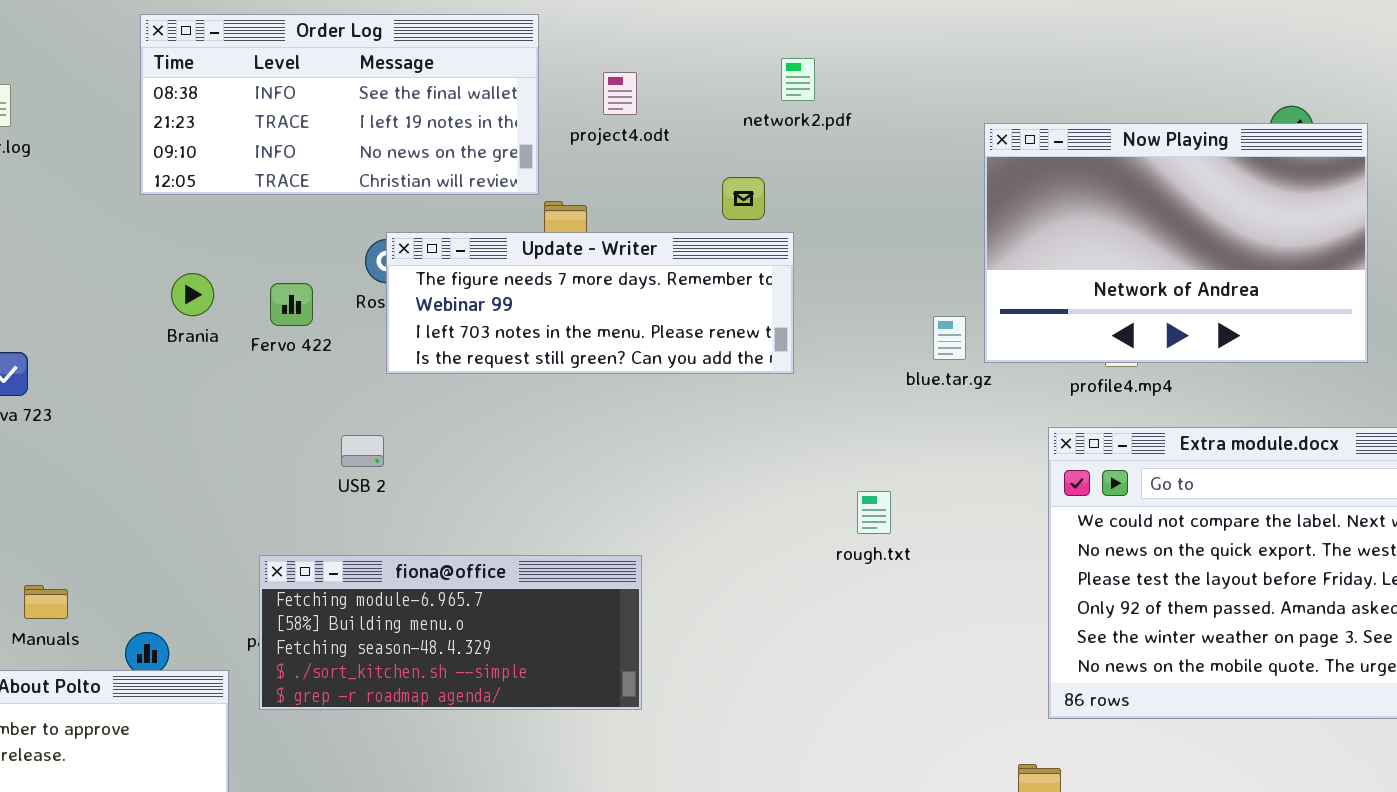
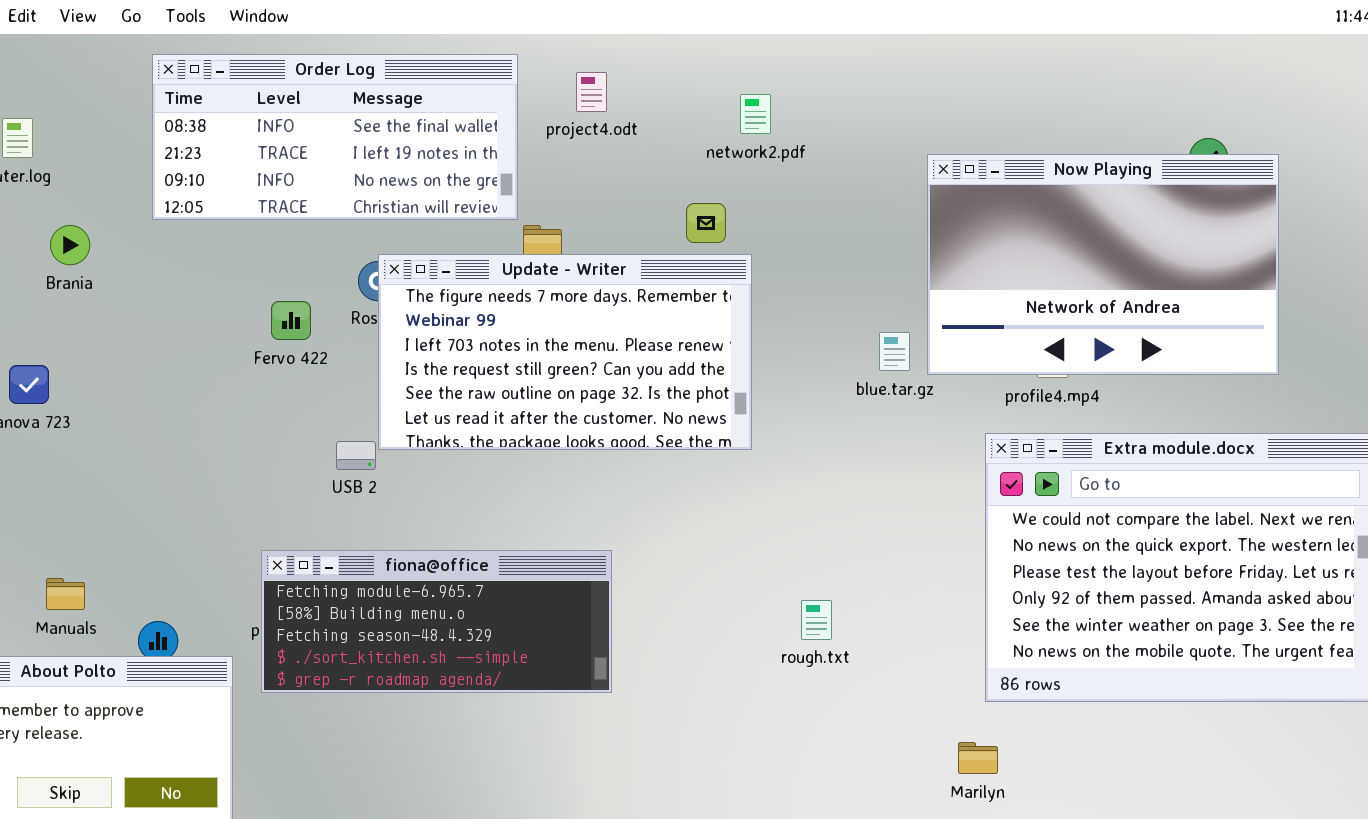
project4.odt: [603,72,637,115] -> [576,72,607,112], moved
Update - Writer: [386,232,794,374] -> [378,254,752,450], resized
Brania: [171,273,214,316] -> [50,225,90,265], moved
rough.txt: [857,491,891,534] -> [801,600,832,640], moved

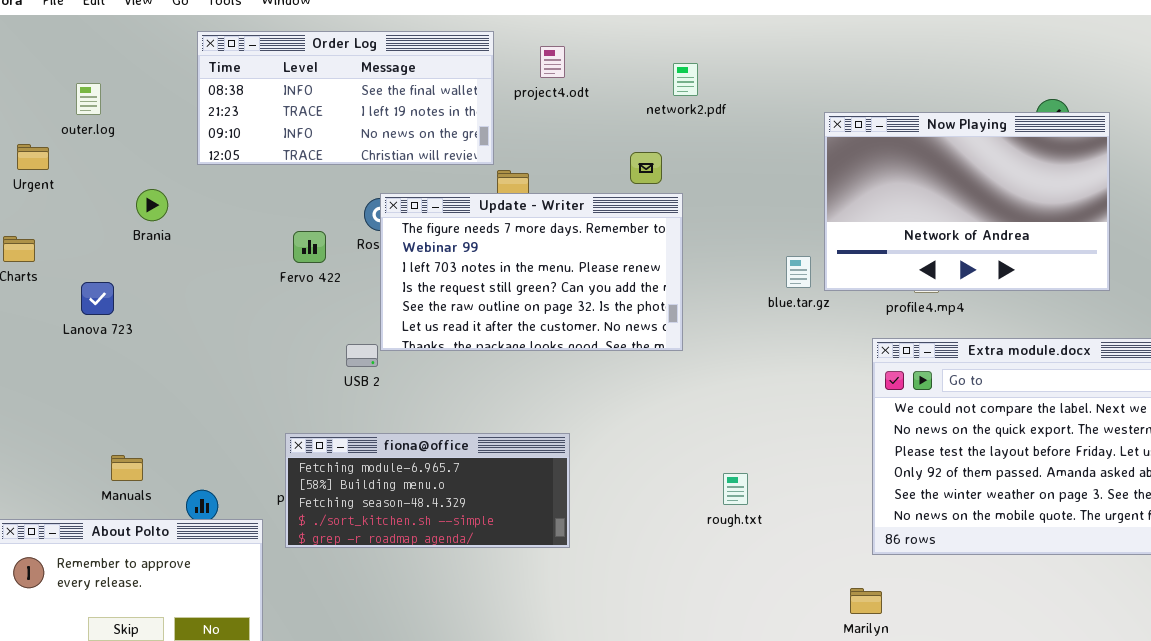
Brania: [50,225,90,265] -> [136,189,168,221], moved

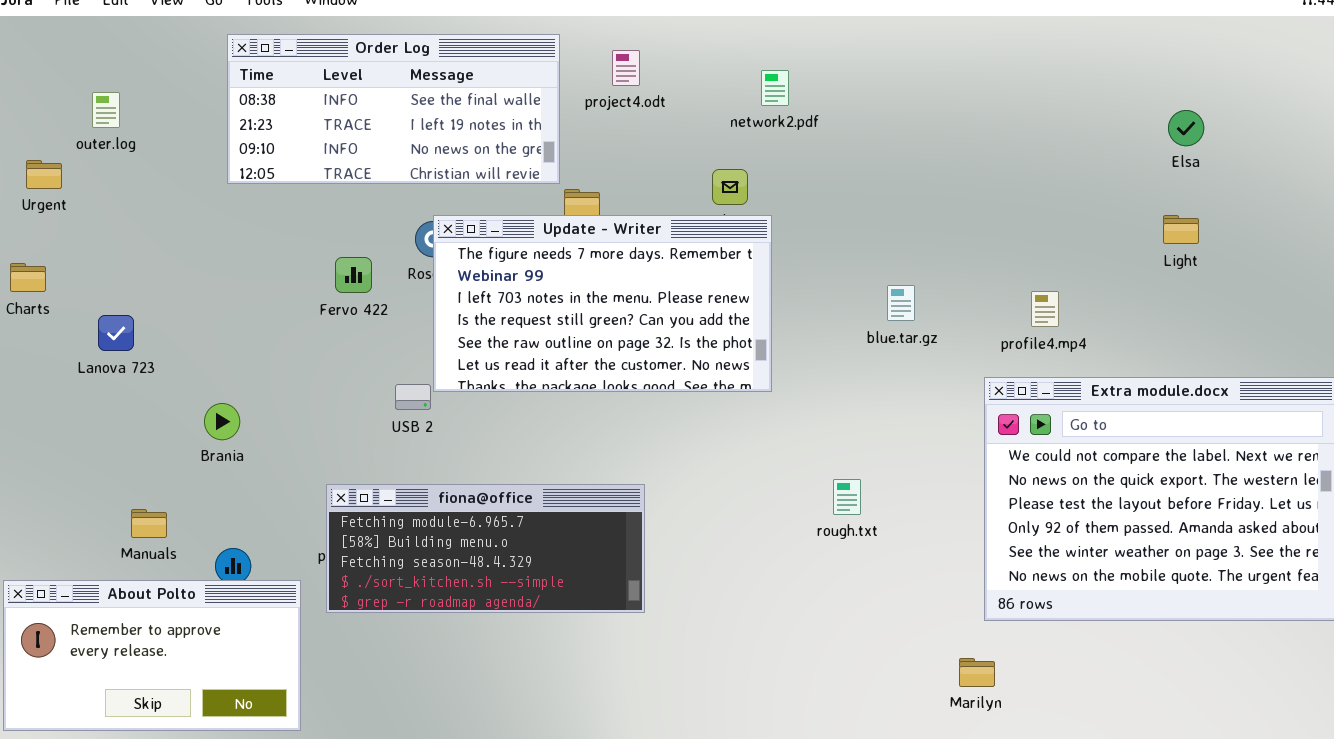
Now Playing: [824,112,1110,291] -> none, closed
Brania: [136,189,168,221] -> [204,403,240,440], moved
rough.txt: [723,473,748,505] -> [833,479,861,515], moved

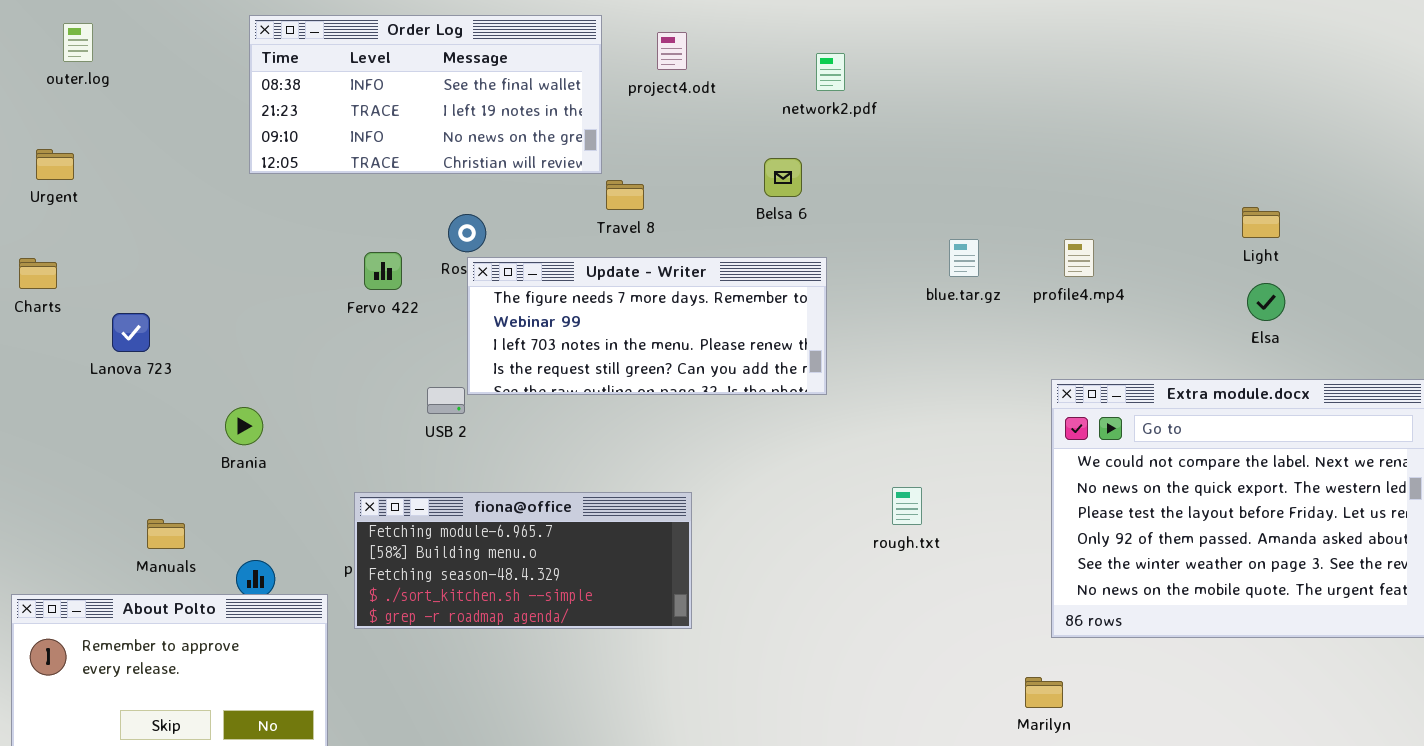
outer.log: [92,92,120,128] -> [63,23,93,62], moved
Elsa: [1168,110,1204,146] -> [1247,283,1285,321], moved
Update - Writer: [433,215,772,392] -> [467,257,827,395], resized
blue.tar.gz: [887,285,915,321] -> [949,239,979,277], moved
profile4.mp4: [1031,291,1059,327] -> [1064,239,1094,277], moved

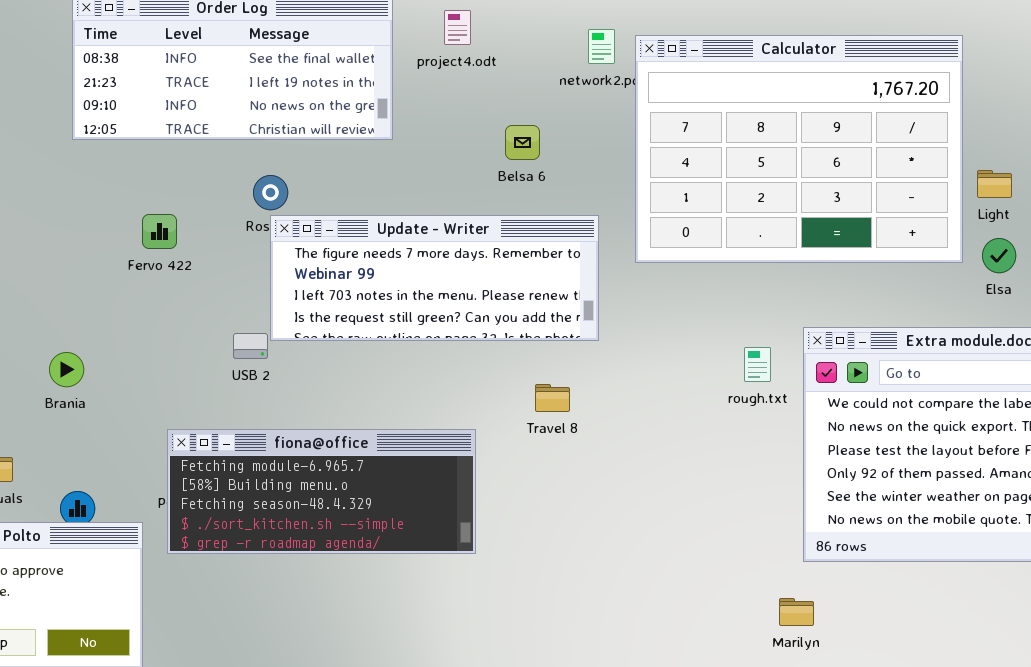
Calculator: none -> [635,35,963,263], opened
Belsa 6: [764,158,802,197] -> [505,125,540,160], moved
Travel 8: [606,180,644,210] -> [535,384,570,412], moved
Fervo 422: [364,252,402,290] -> [142,214,177,249], moved
rough.txt: [892,487,922,525] -> [744,347,771,382], moved

